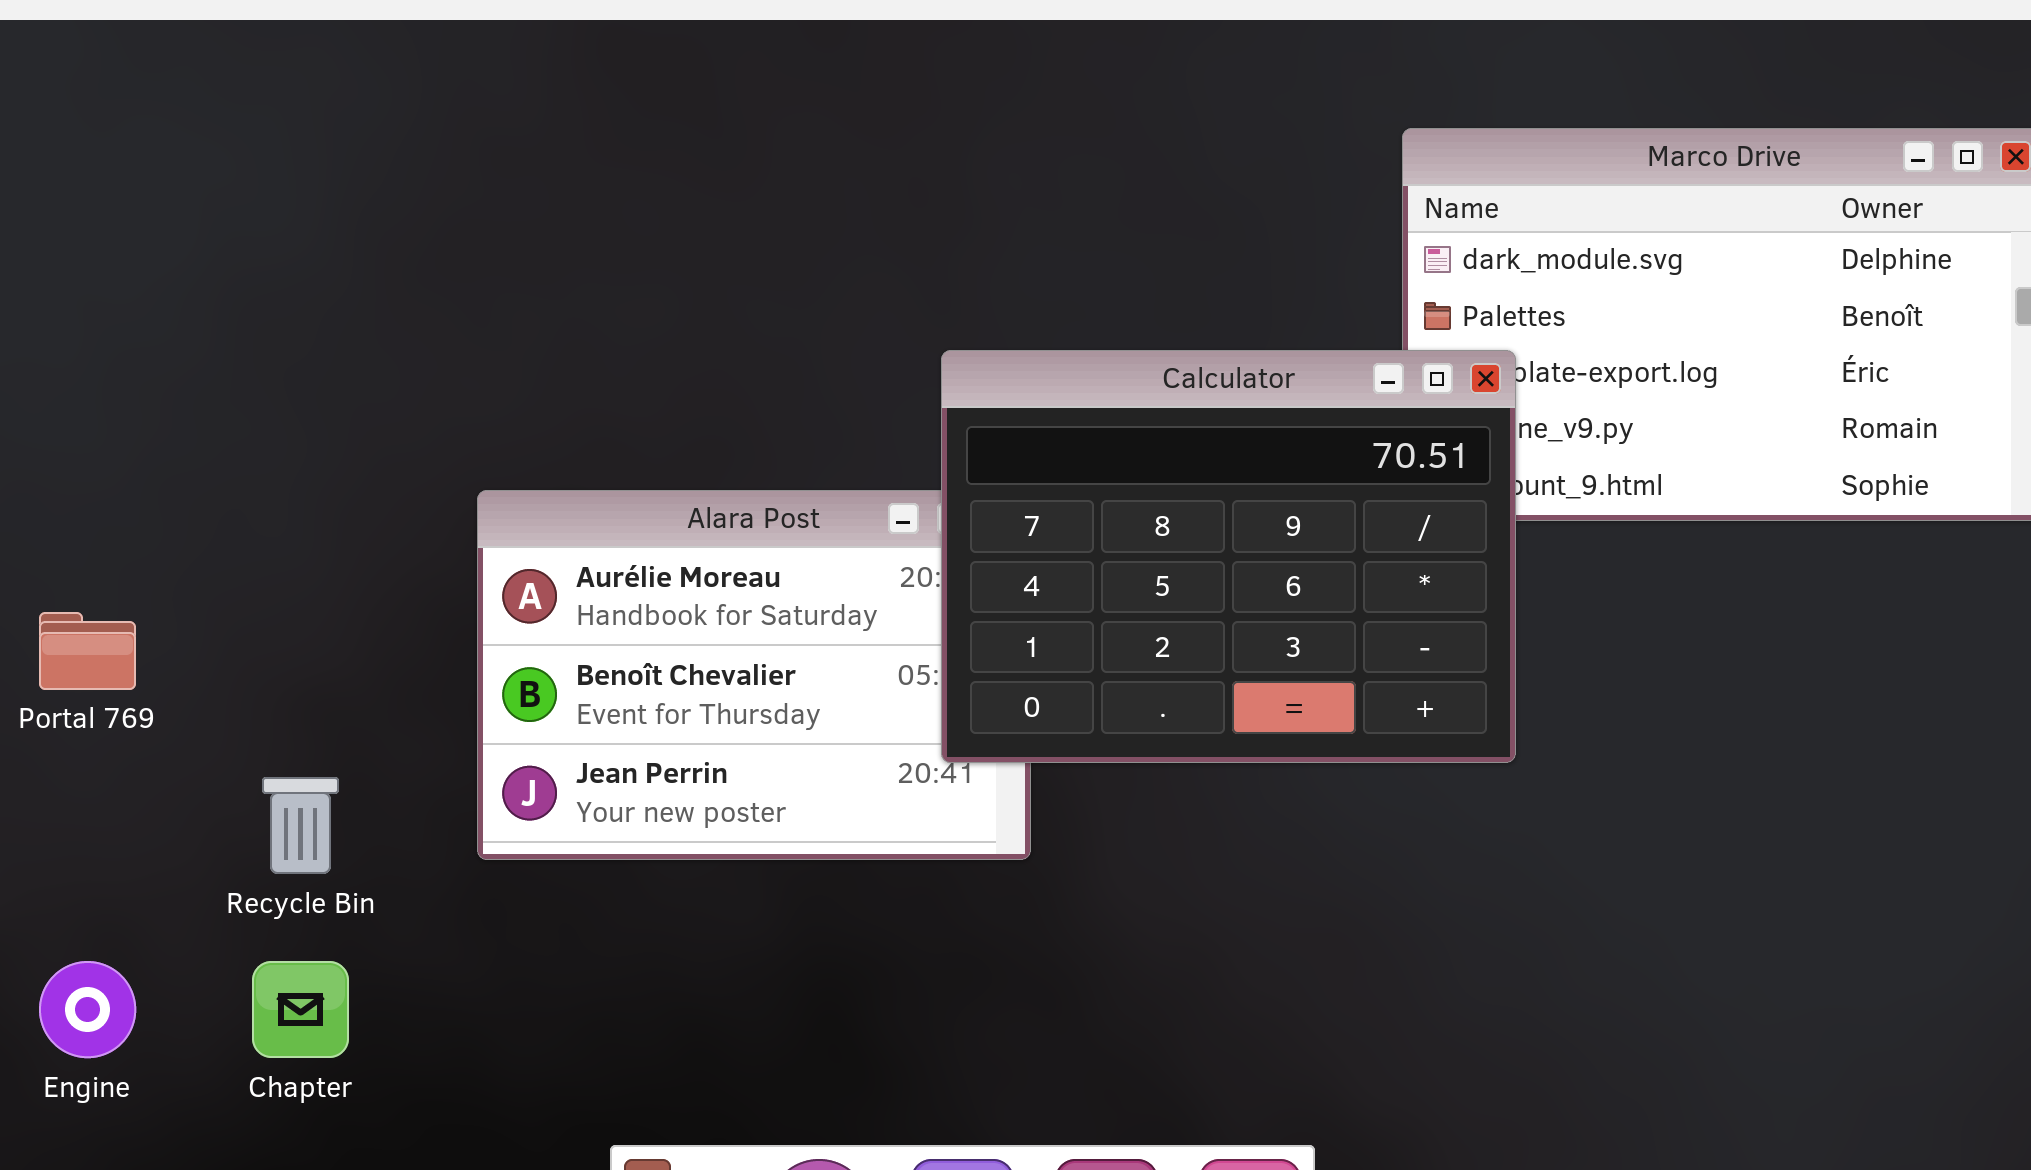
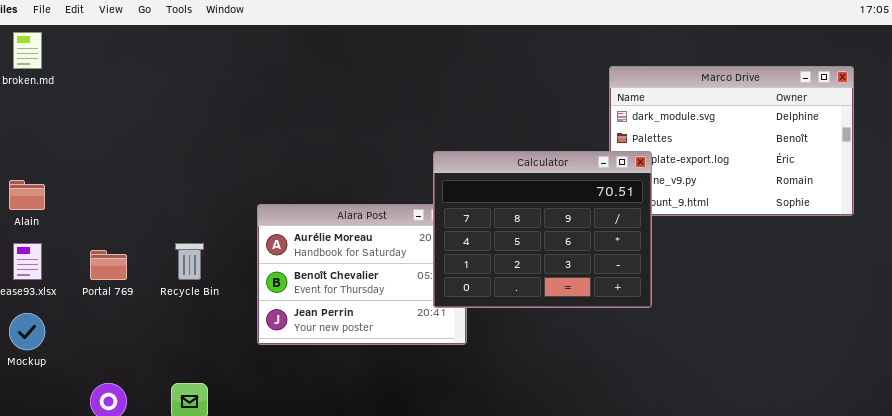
Recycle Bin: [262,777,339,874] -> [175,243,204,280], moved

